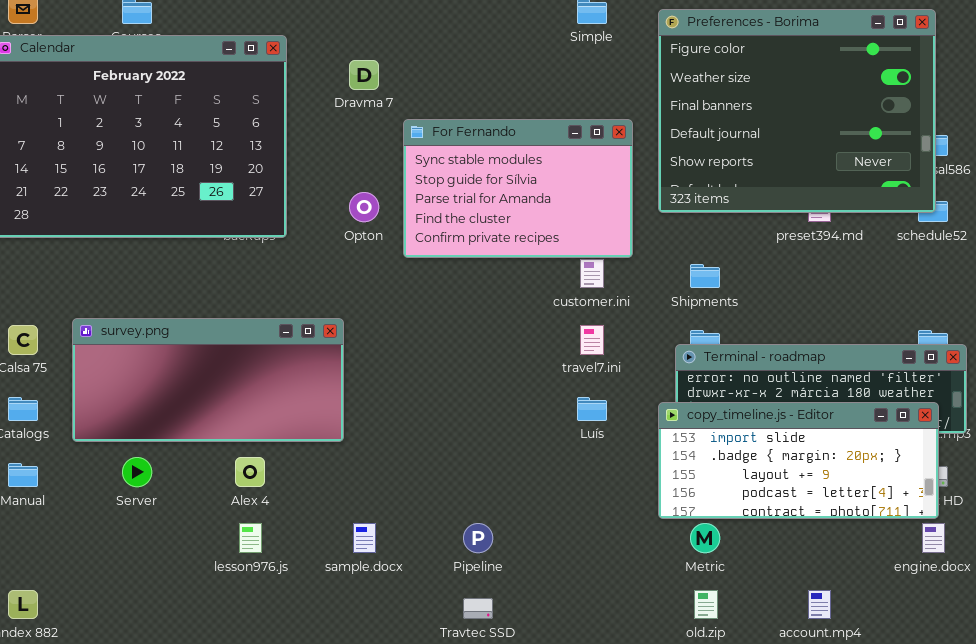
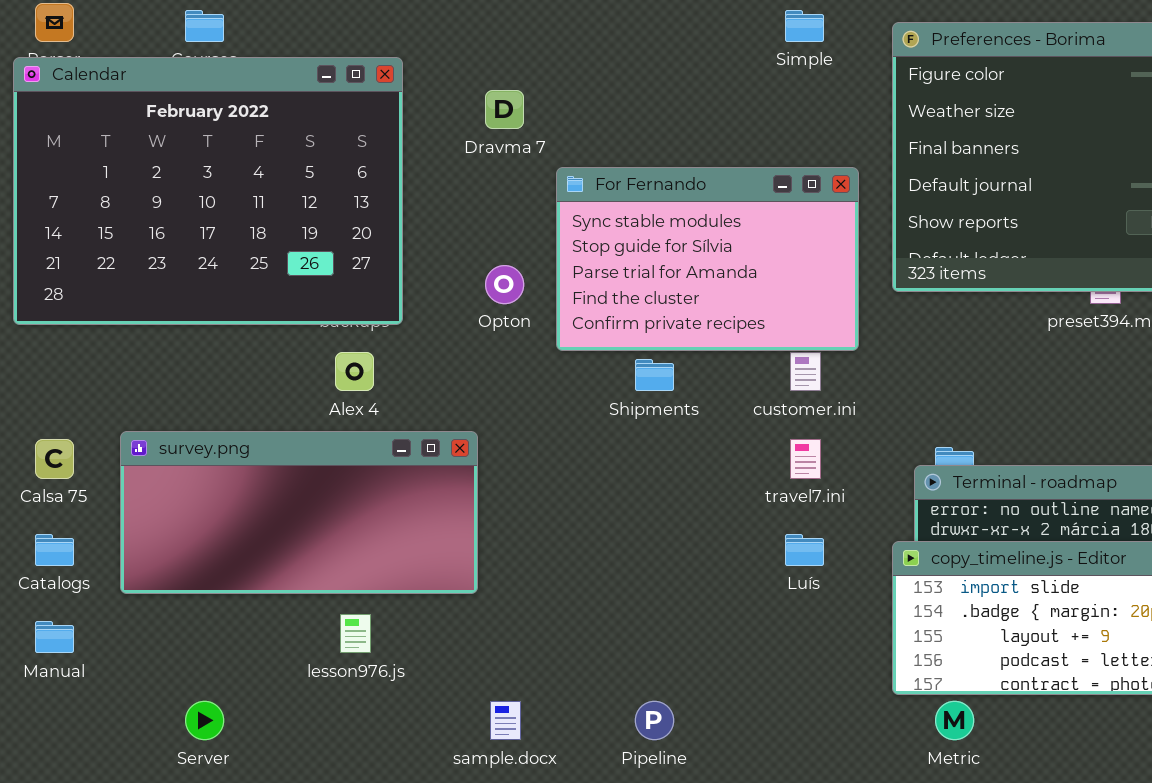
Shipments: [690,264,720,288] -> [635,359,674,391], moved
Server: [122,457,152,487] -> [185,701,224,740], moved
Alex 4: [235,457,265,487] -> [335,352,374,391], moved
lesson976.js: [239,523,262,553] -> [340,614,371,653], moved

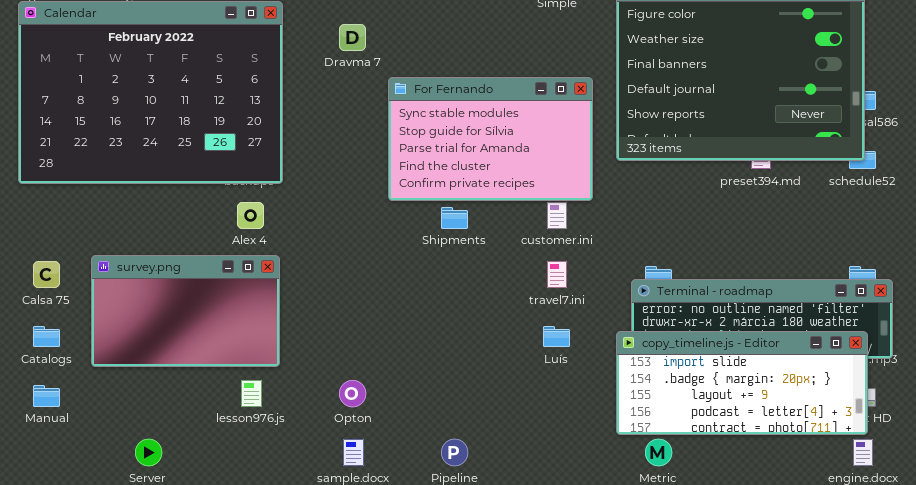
Opton: [485,265,524,304] -> [339,380,366,407], moved
survey.png: [120,431,478,594] -> [91,255,280,367], resized

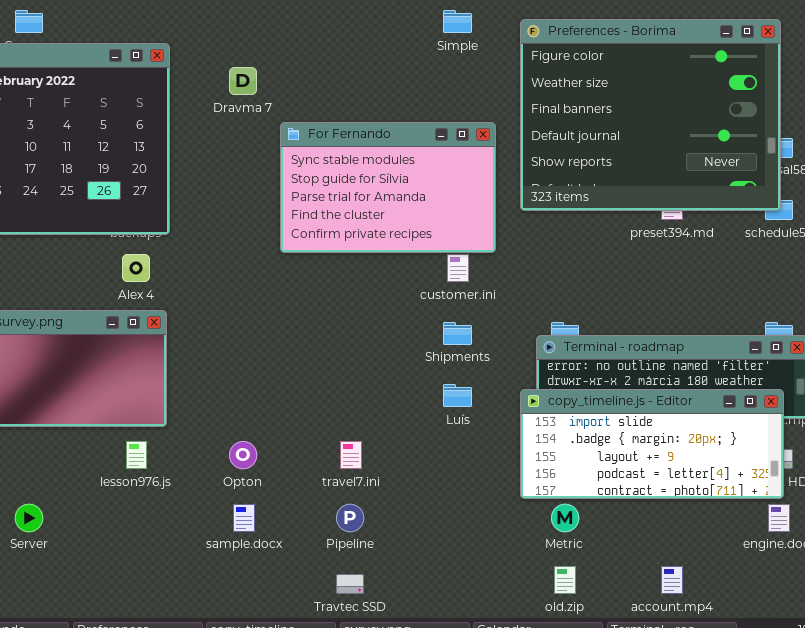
Shipments: [441,207,468,229] -> [443,322,472,345], moved
travel7.ini: [547,261,567,288] -> [340,441,362,469], moved

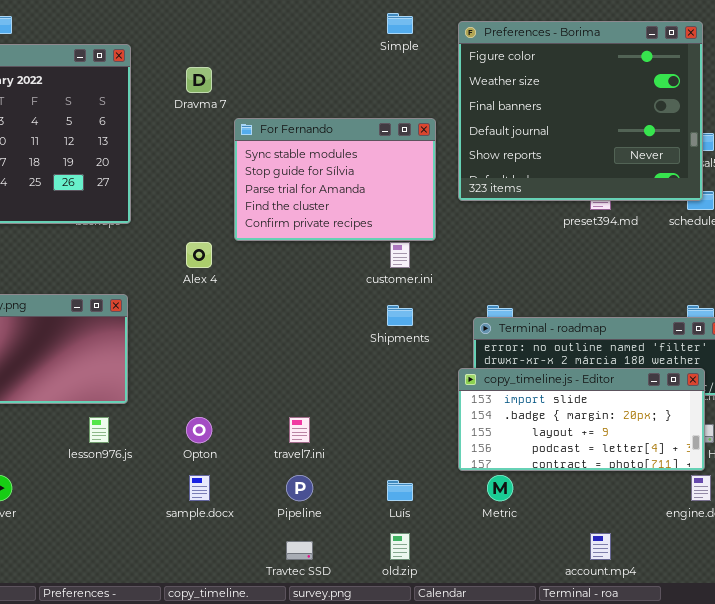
Alex 4: [122,254,150,282] -> [186,242,212,268], moved
Luís: [443,384,472,407] -> [387,480,413,501], moved
old.zip: [554,566,576,594] -> [390,533,410,560], moved

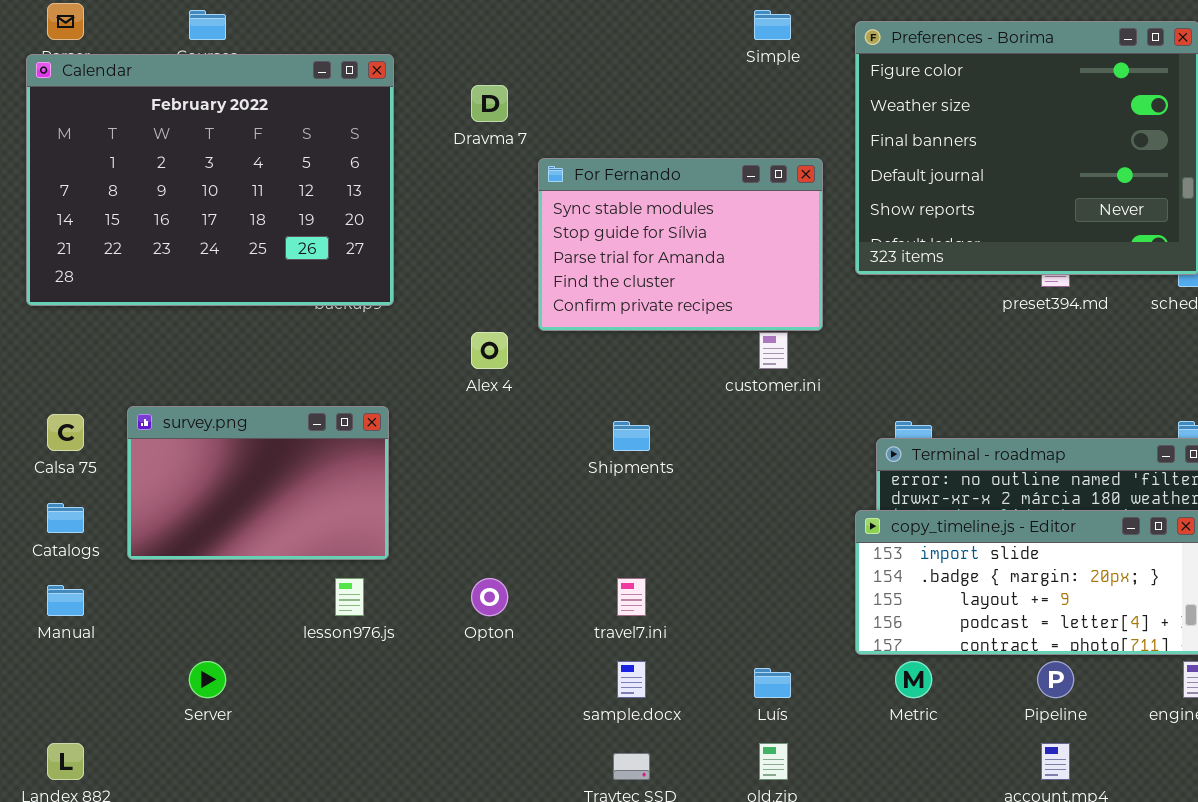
Shipments: [387,305,413,326] -> [613,421,650,451], moved
sample.docx: [189,475,210,501] -> [617,661,646,698], moved
Pipeline: [286,475,313,501] -> [1037,661,1074,698], moved

